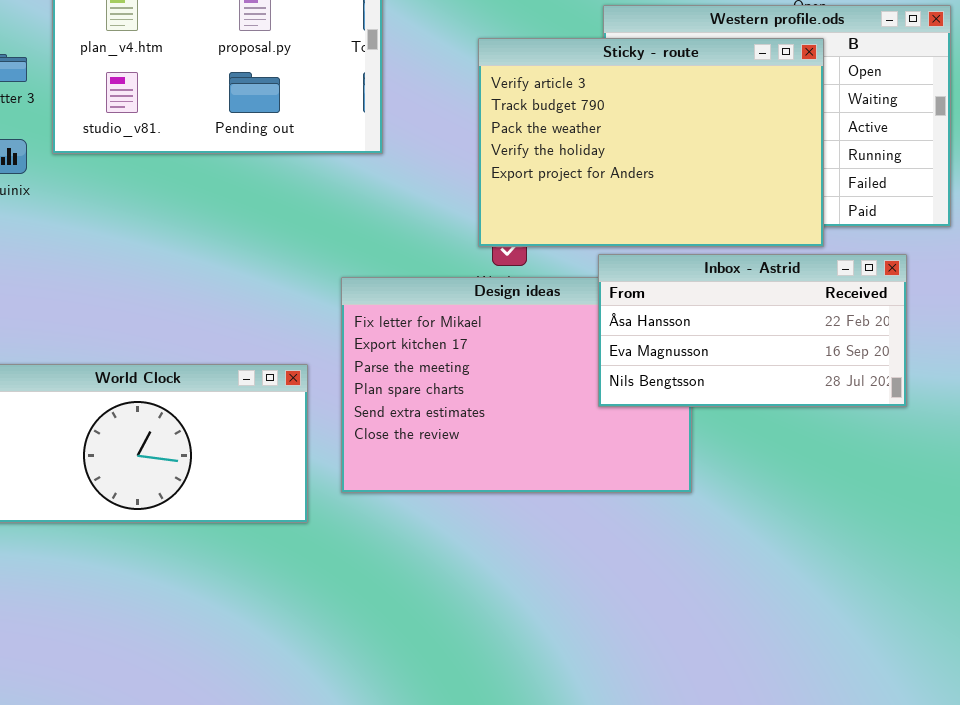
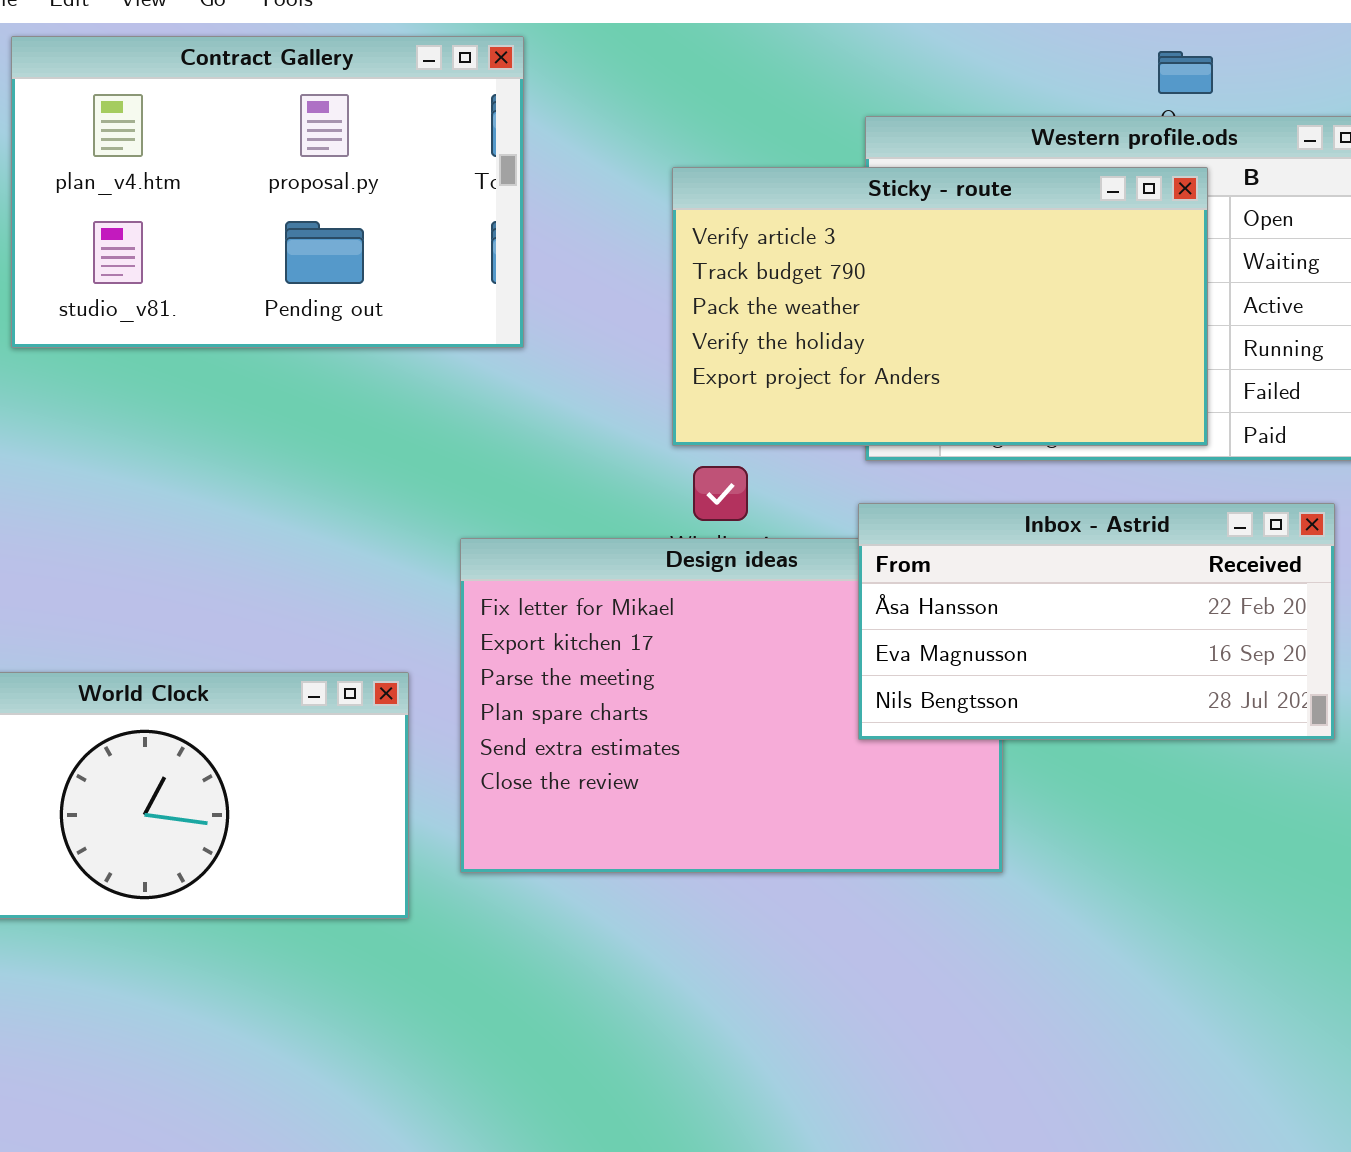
Sticky - route: [478,38,824,247] -> [672,167,1208,446], resized

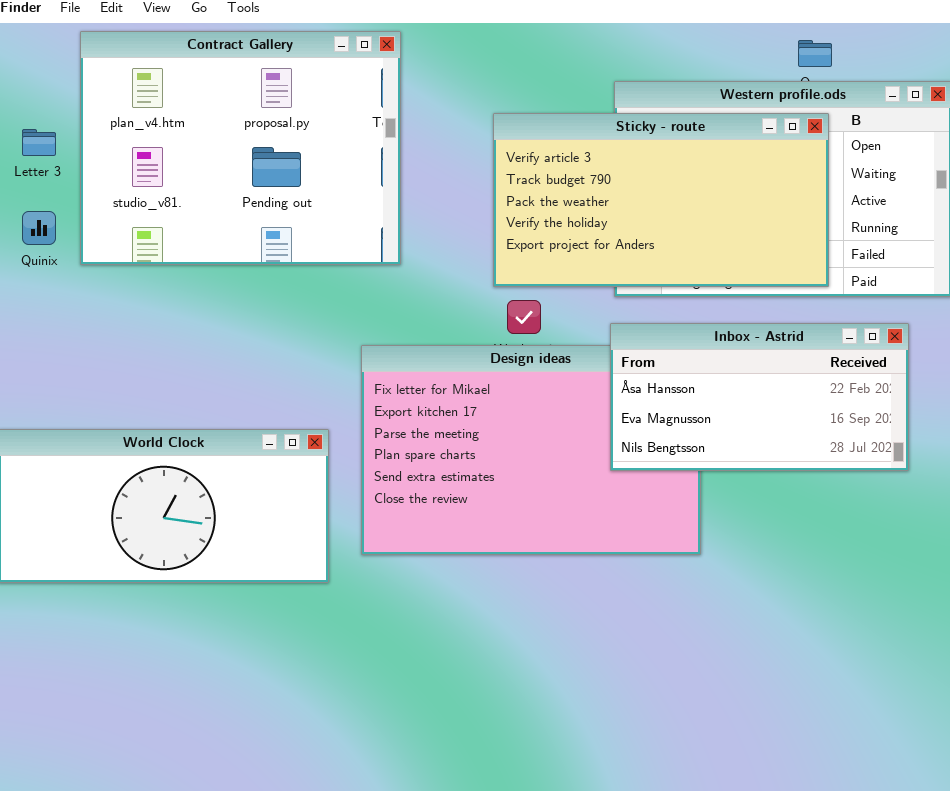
Contract Gallery: [11,36,524,348] -> [80,31,401,265], resized

